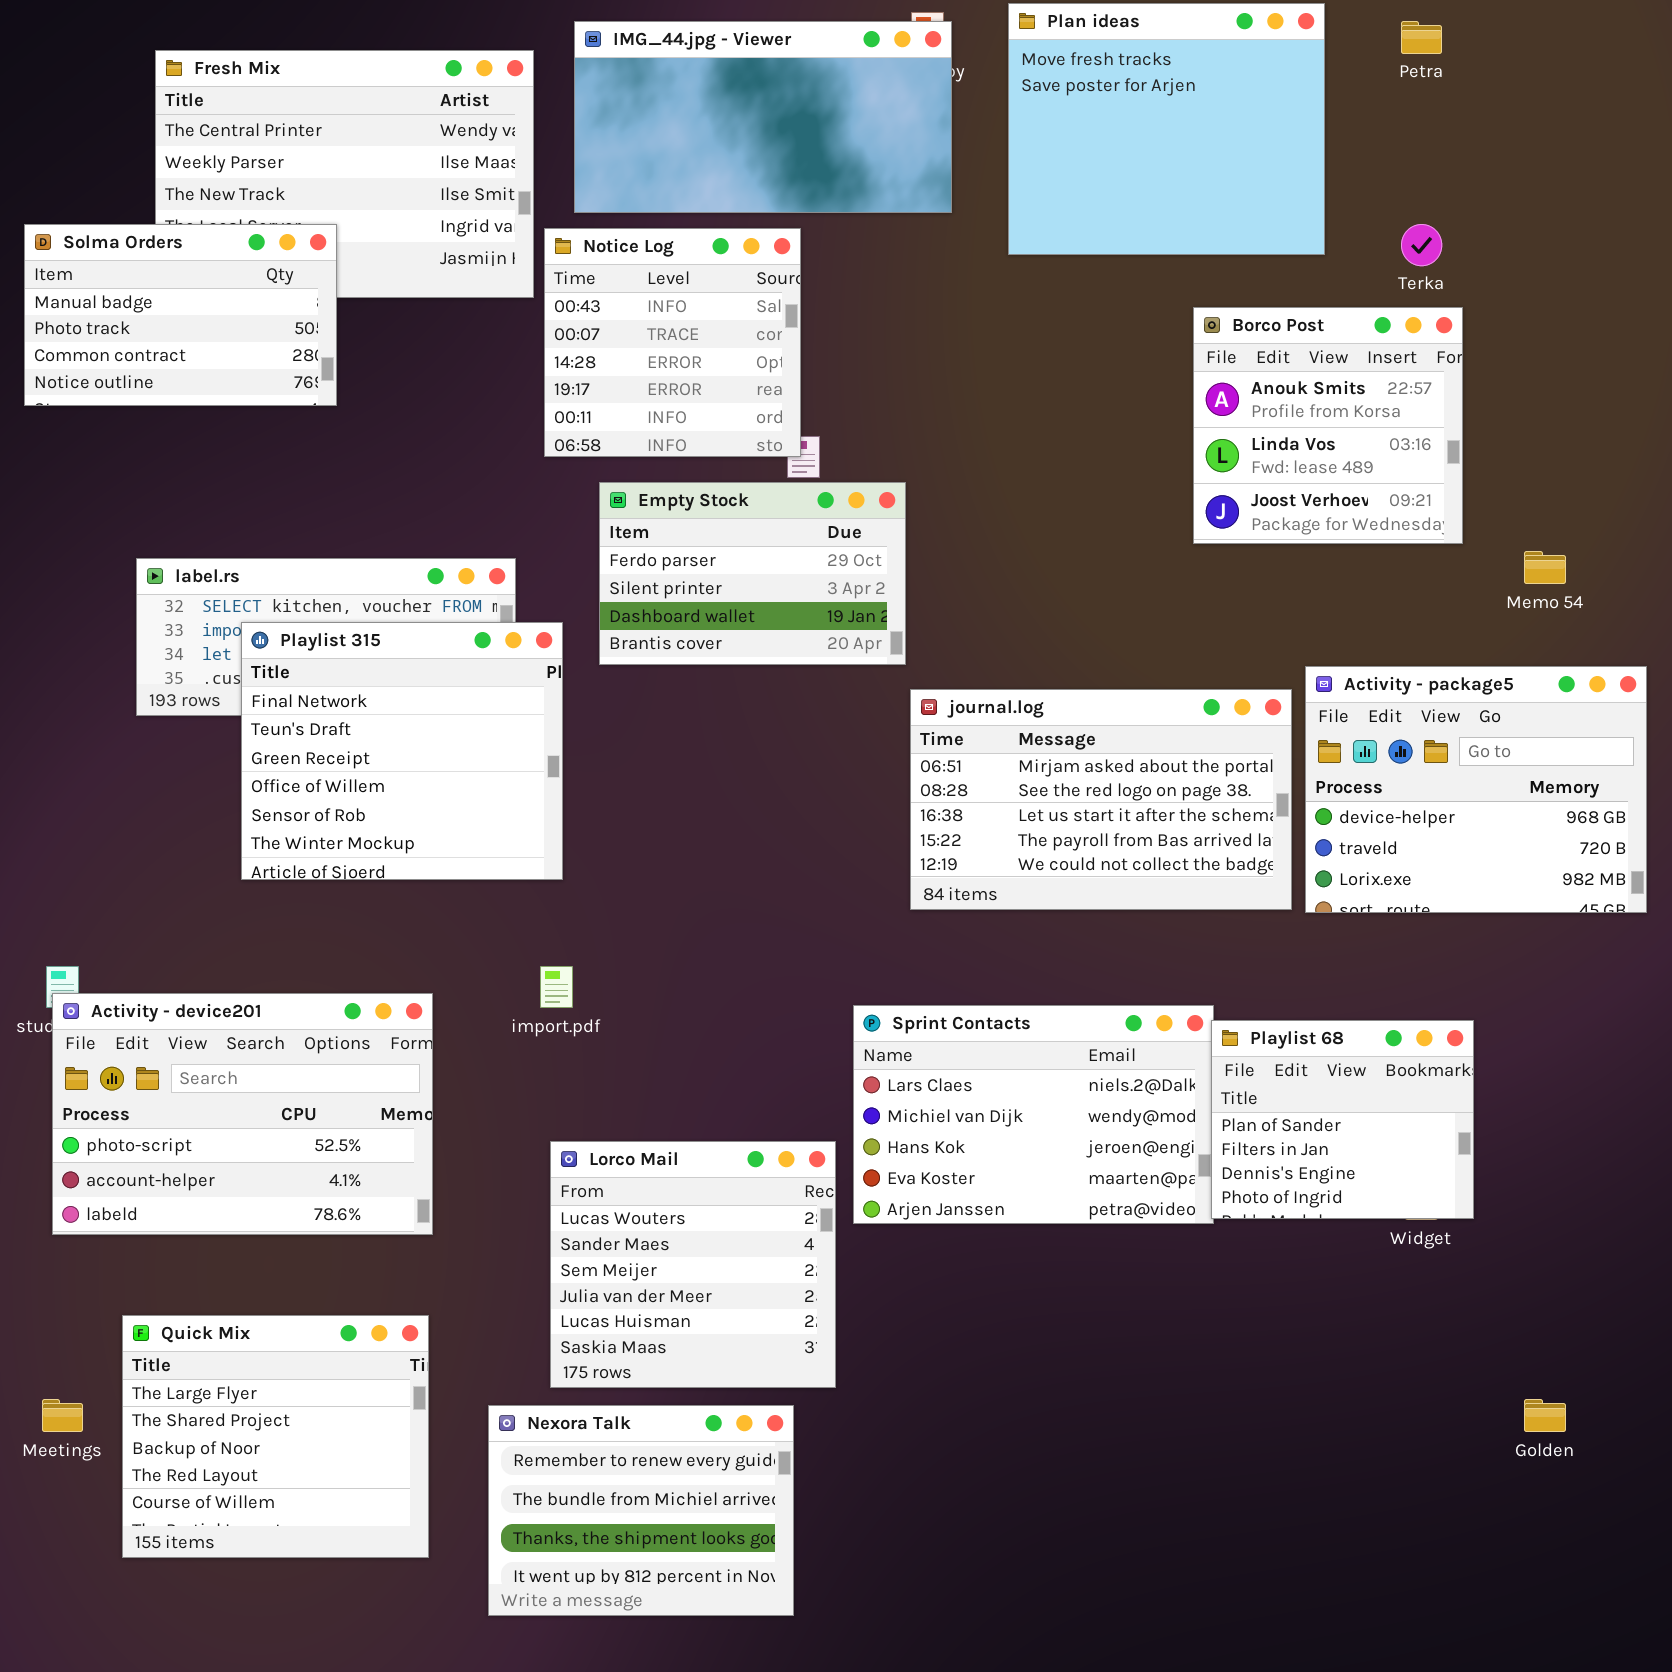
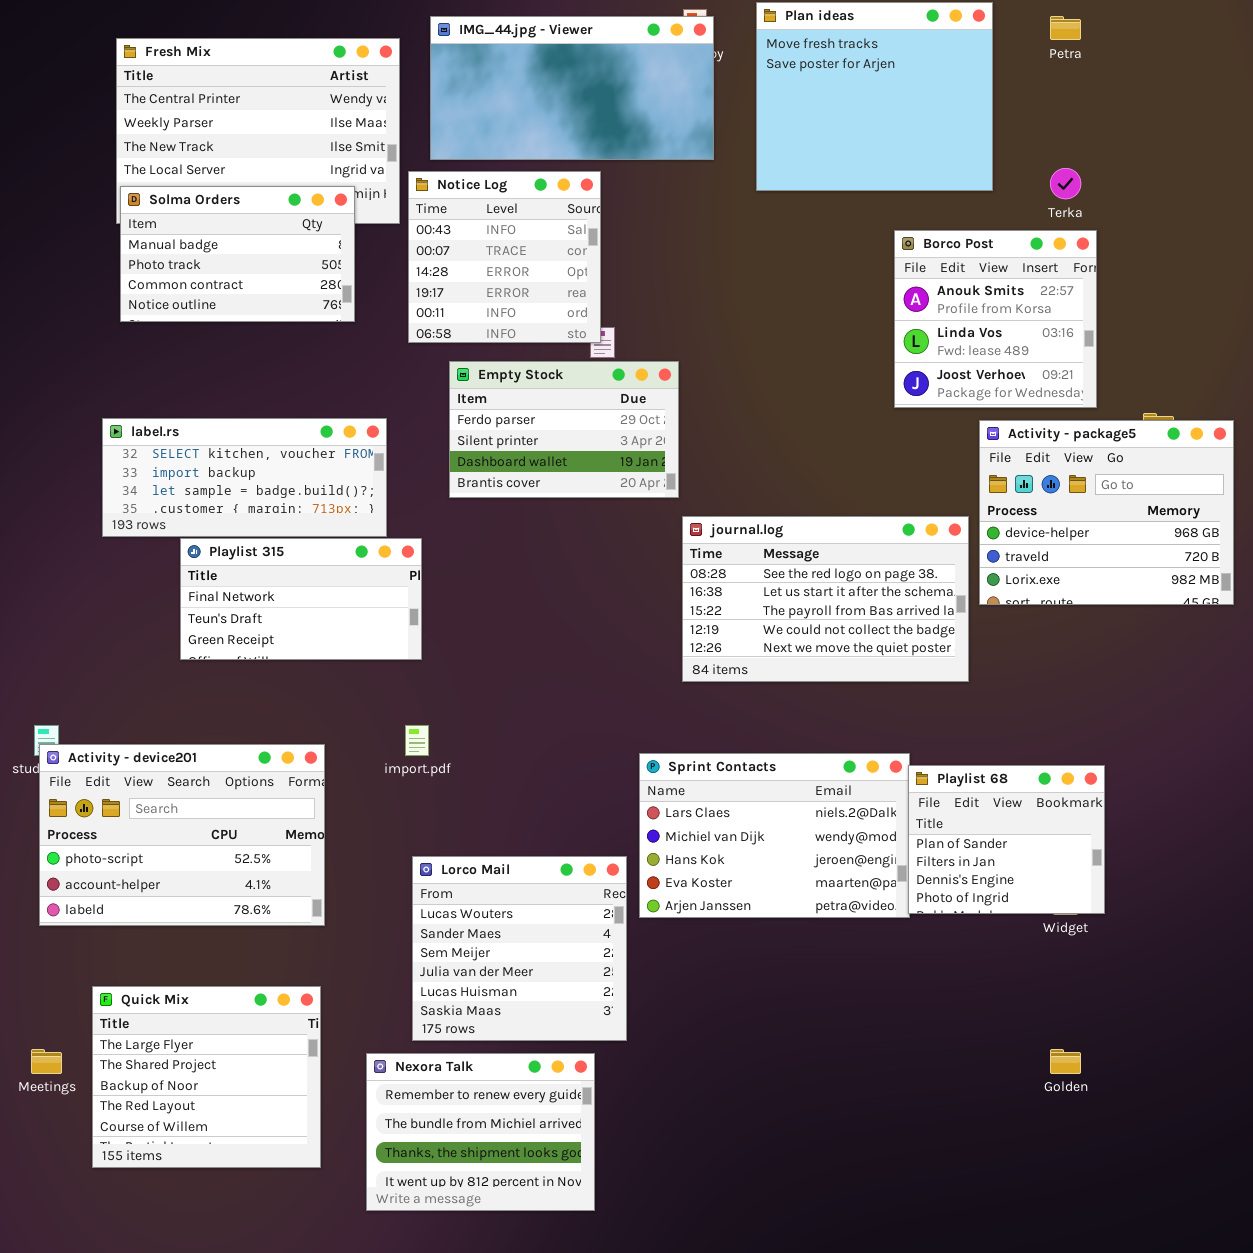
Solma Orders: [24,224,337,406] -> [120,186,355,322], moved
Playlist 315: [241,622,563,880] -> [180,538,422,660], resized
Activity - package5: [1305,666,1647,913] -> [979,420,1234,605], moved
journal.log: [910,689,1292,910] -> [682,516,969,682], scrolled down 1 row
Golden: [1524,1399,1566,1432] -> [1050,1049,1081,1074], moved

